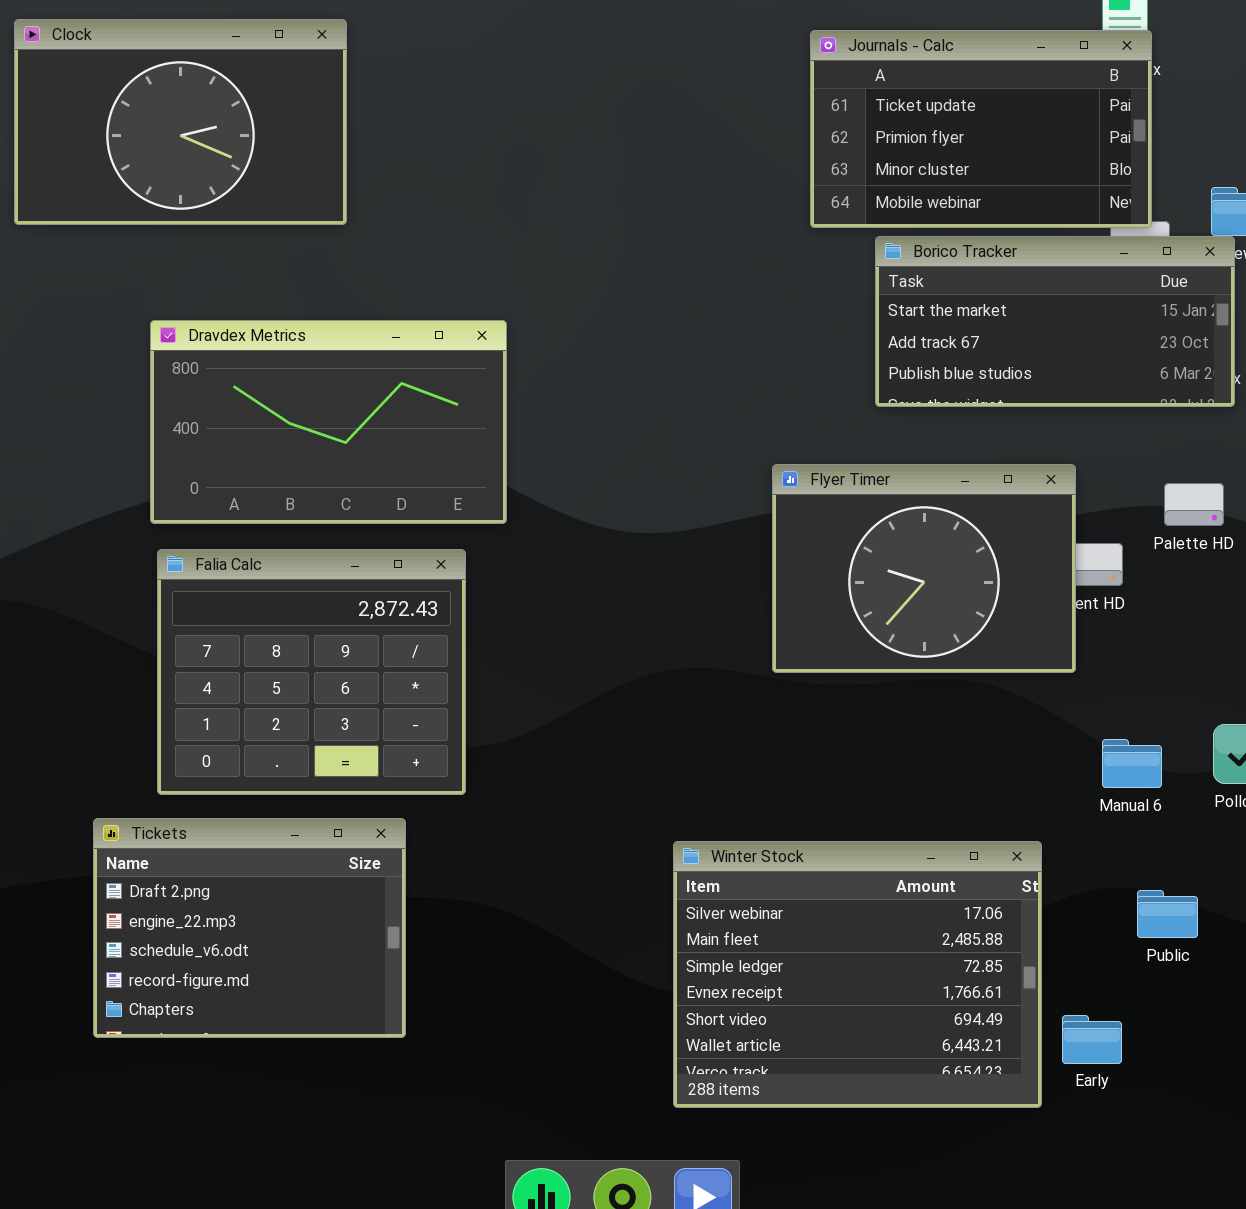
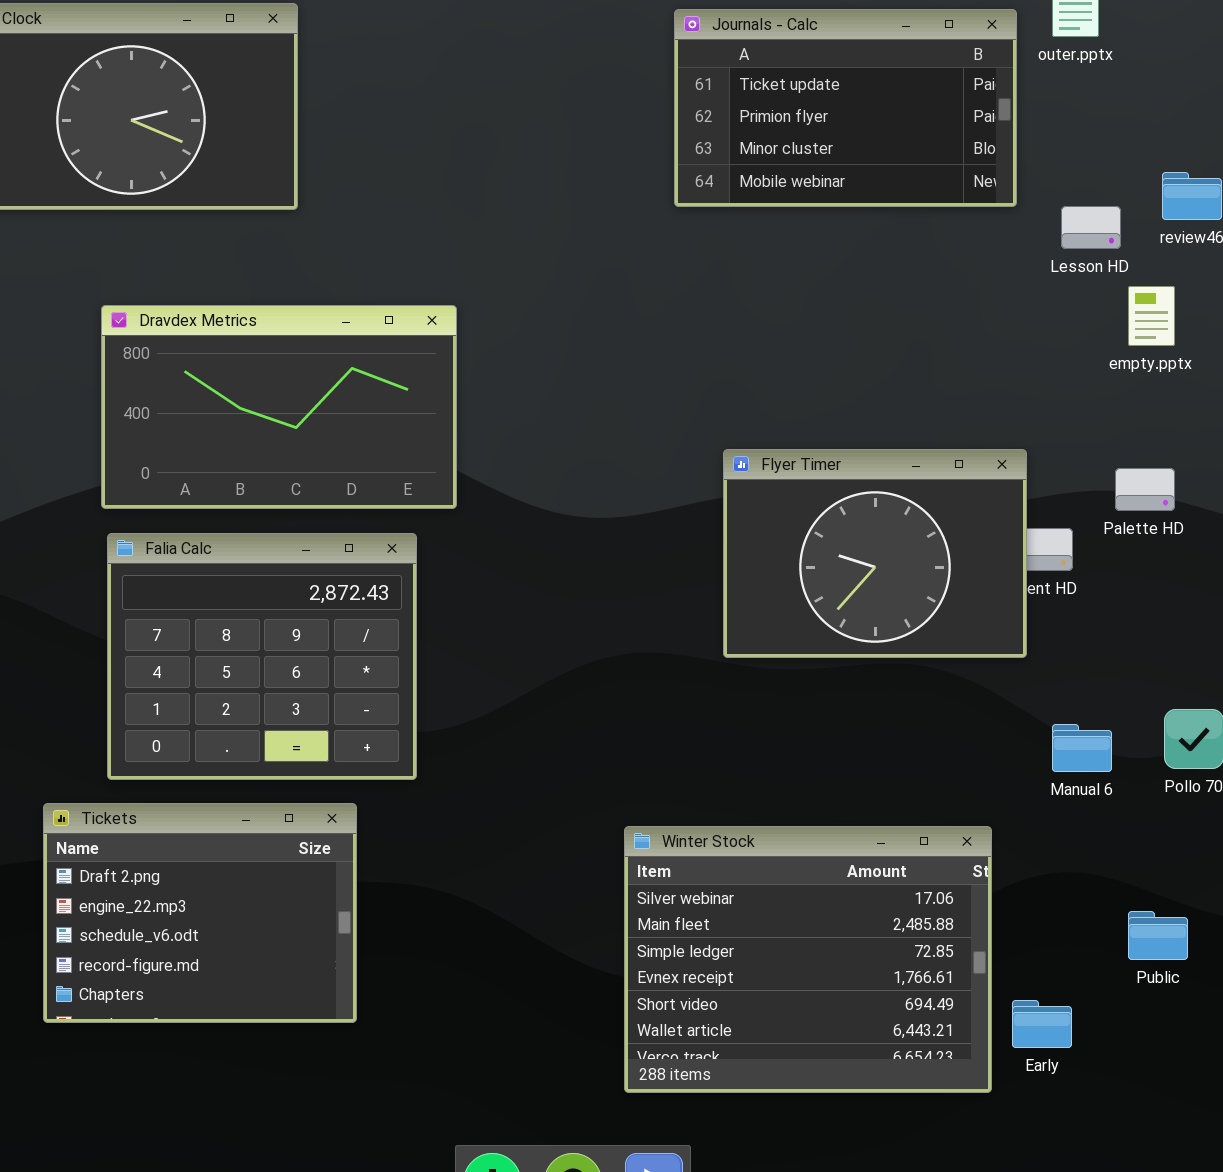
Journals - Calc: [810,30,1152,228] -> [674,9,1017,207], moved
Borico Tracker: [875,236,1235,407] -> none, closed
Public: [1137,890,1198,938] -> [1128,911,1188,960], moved

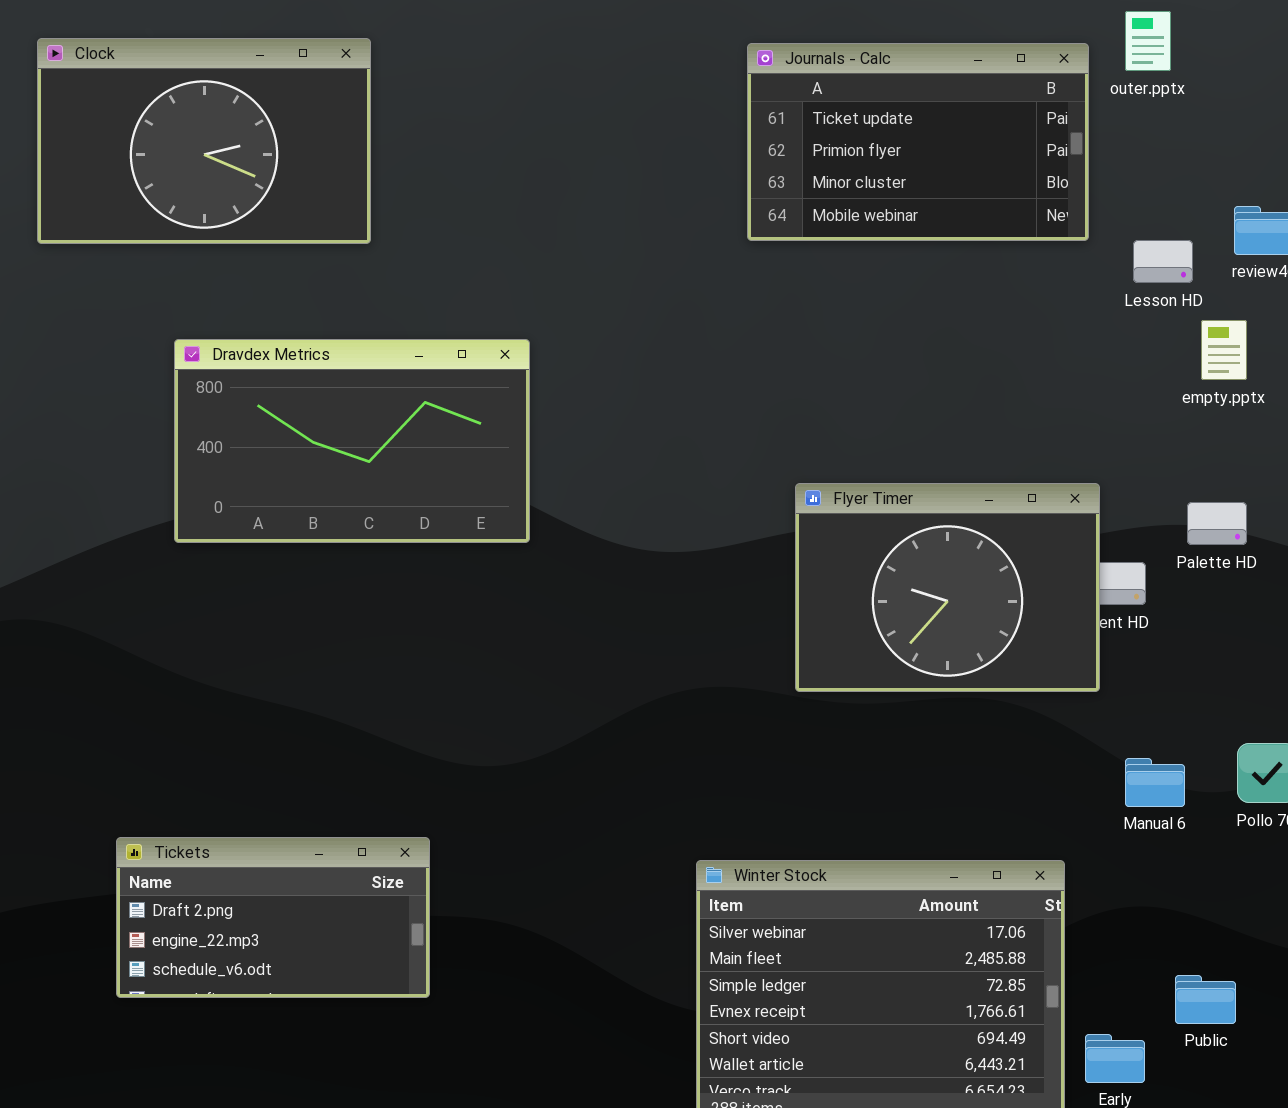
Falia Calc: [107,533,417,780] -> none, closed
Tickets: [43,803,357,1023] -> [116,837,430,998], resized
Public: [1128,911,1188,960] -> [1175,975,1236,1024], moved

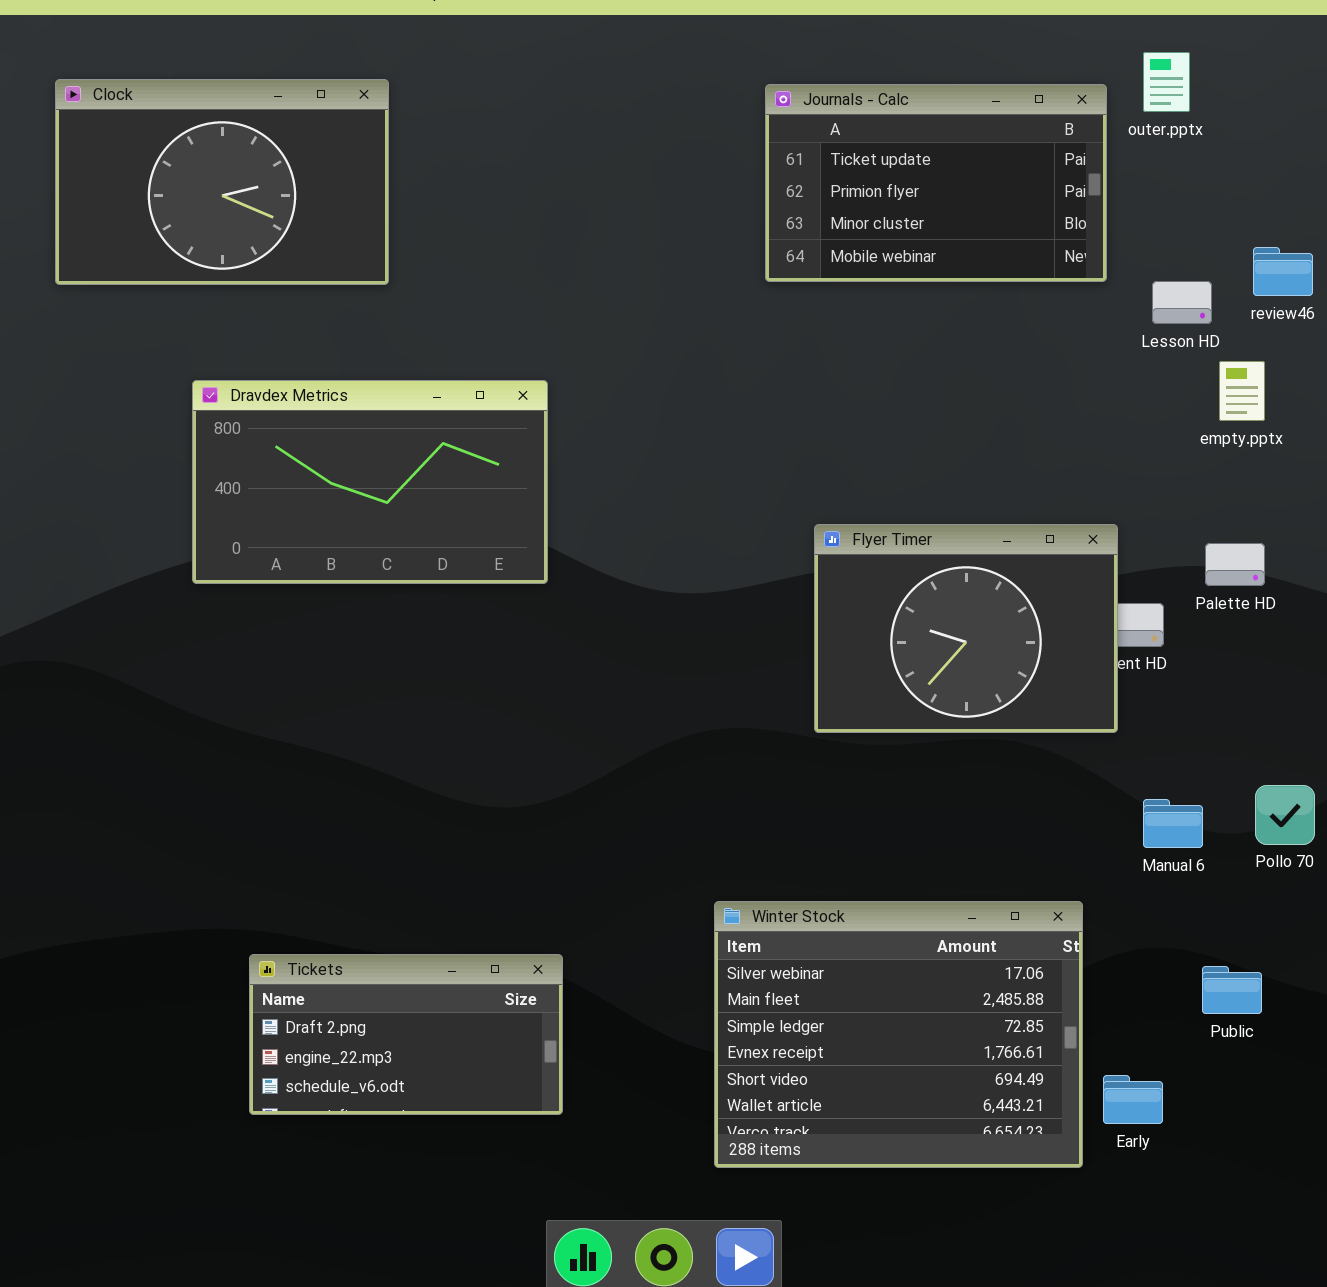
Tickets: [116,837,430,998] -> [249,954,563,1115], moved
Public: [1175,975,1236,1024] -> [1202,966,1262,1014], moved

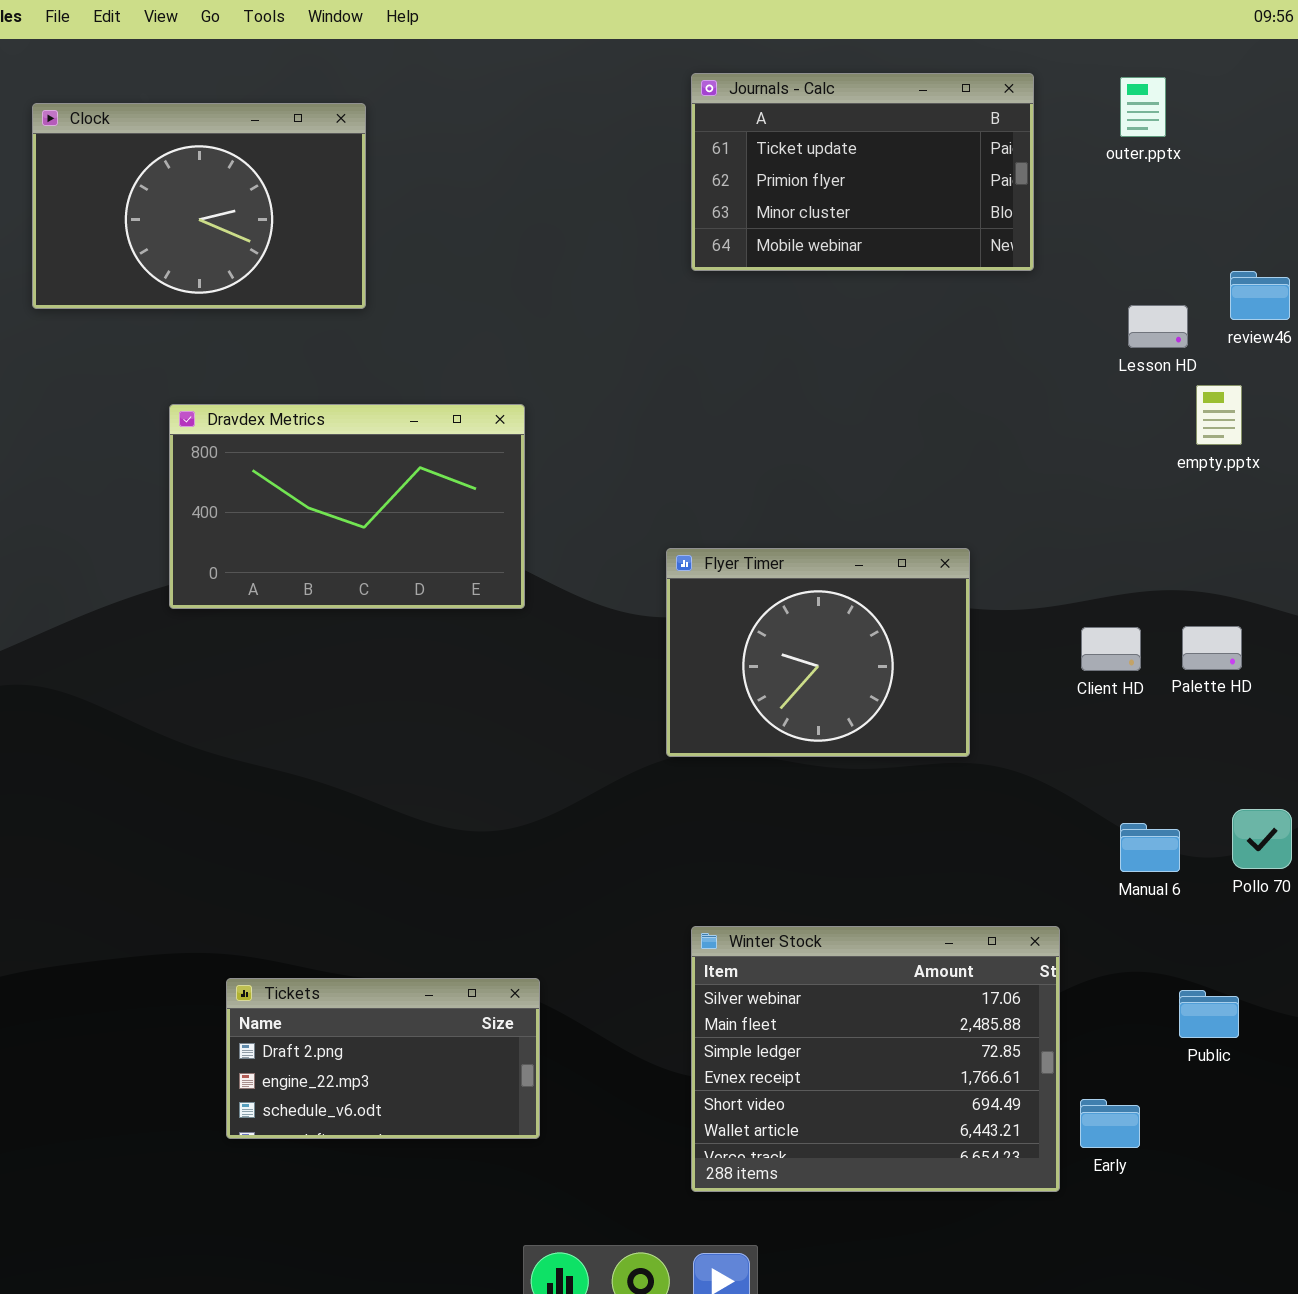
Journals - Calc: [765,84,1107,282] -> [691,73,1034,271], moved
Flyer Timer: [814,524,1118,733] -> [666,548,970,757], moved
Palette HD: [1205,543,1265,586] -> [1182,626,1242,670], moved

